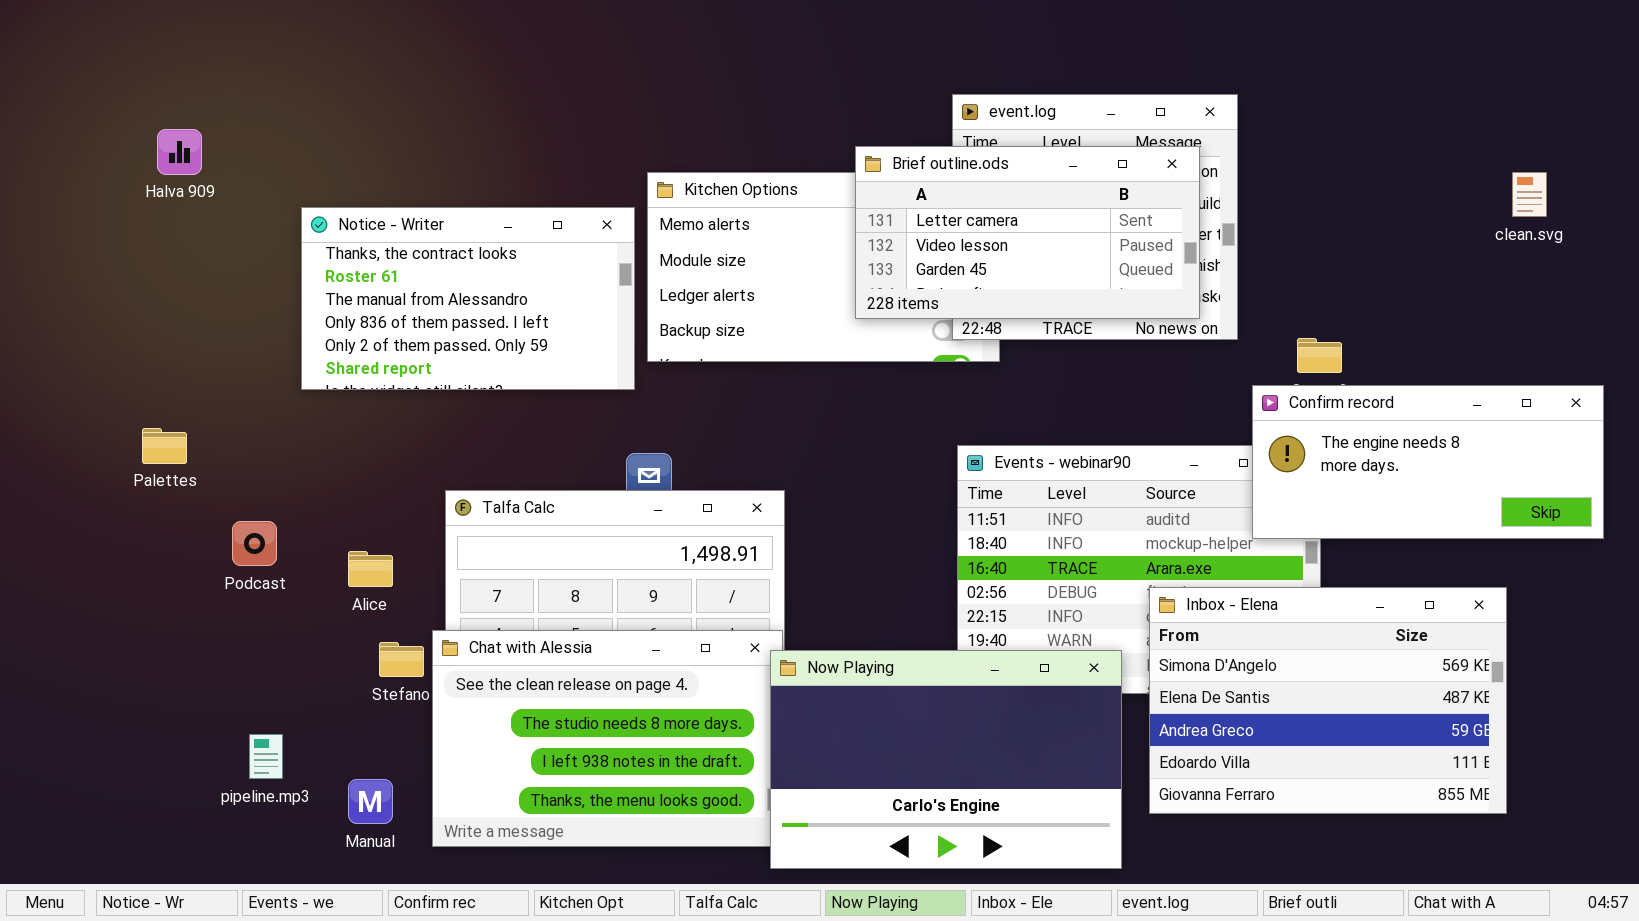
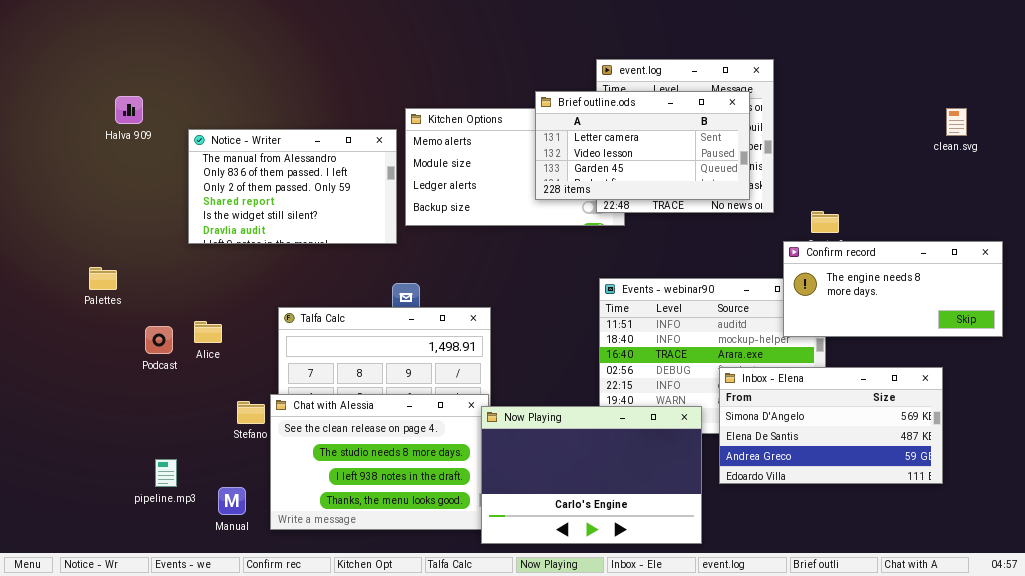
Halva 909: [157,129,202,175] -> [115,96,143,124], moved
Notice - Writer: [301,207,635,390] -> [188,129,397,244], scrolled down 2 rows
Alice: [348,551,393,587] -> [194,321,222,343], moved
Inbox - Elena: [1149,587,1507,814] -> [719,367,943,484], resized

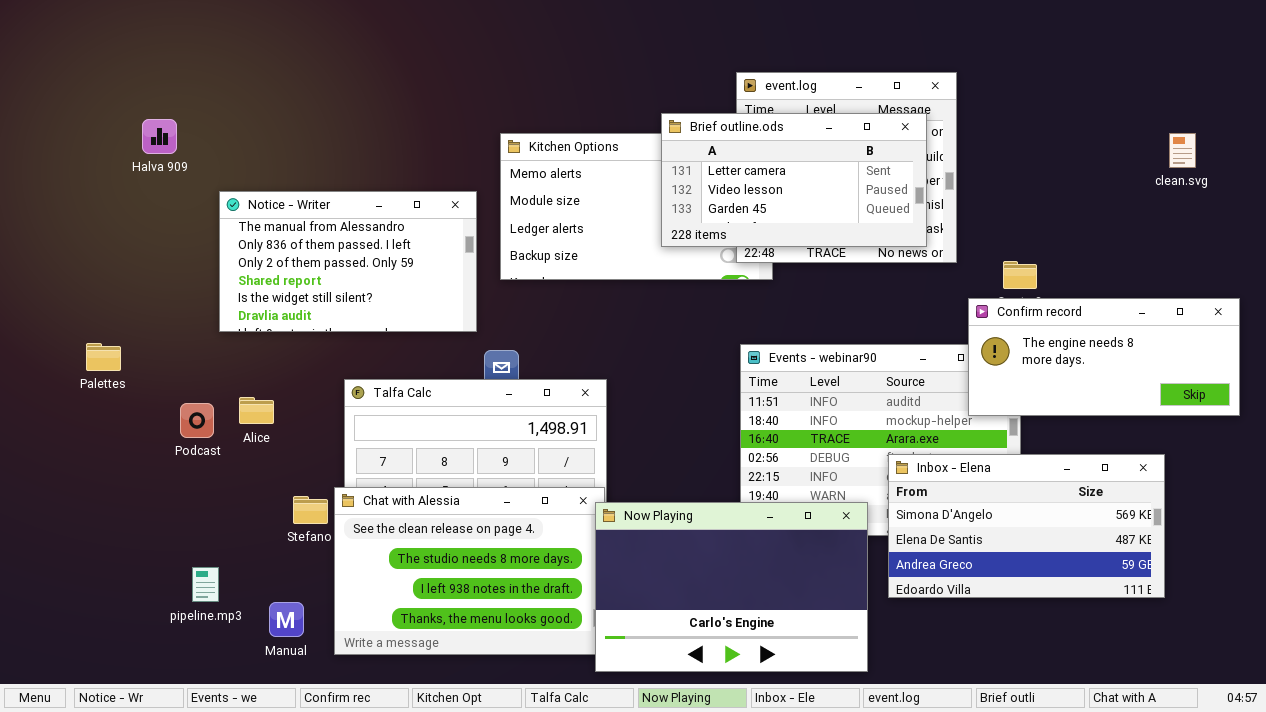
Notice - Writer: [188,129,397,244] -> [219,191,477,332], moved
Palettes: [89,267,117,290] -> [86,343,121,371], moved

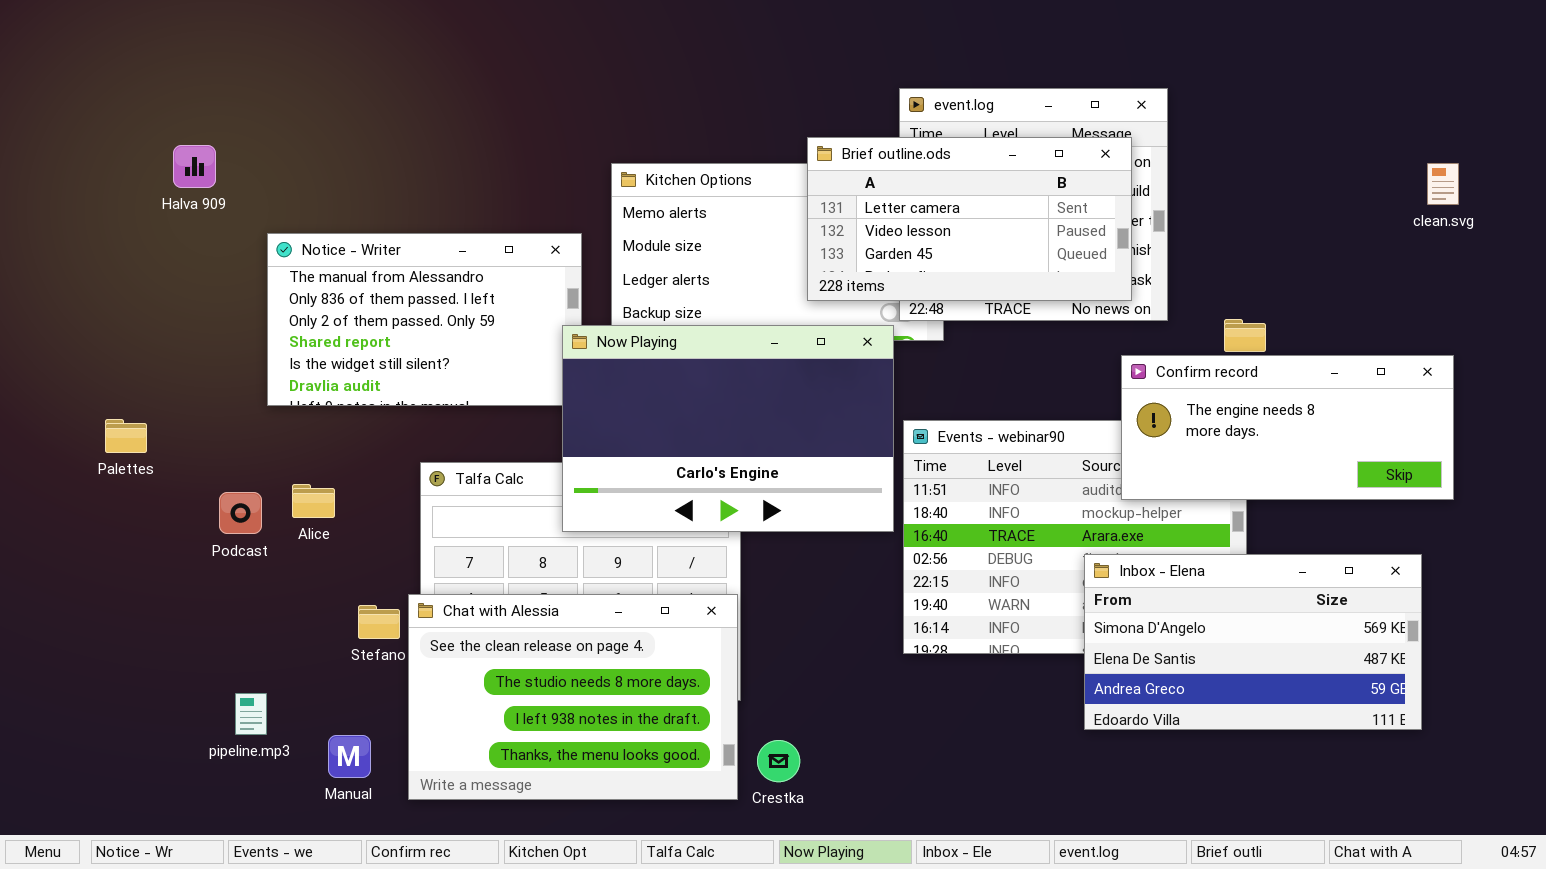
Confirm record: [968,298,1240,416] -> [1121,355,1454,500], moved
Now Playing: [595,502,868,672] -> [562,325,894,532], moved

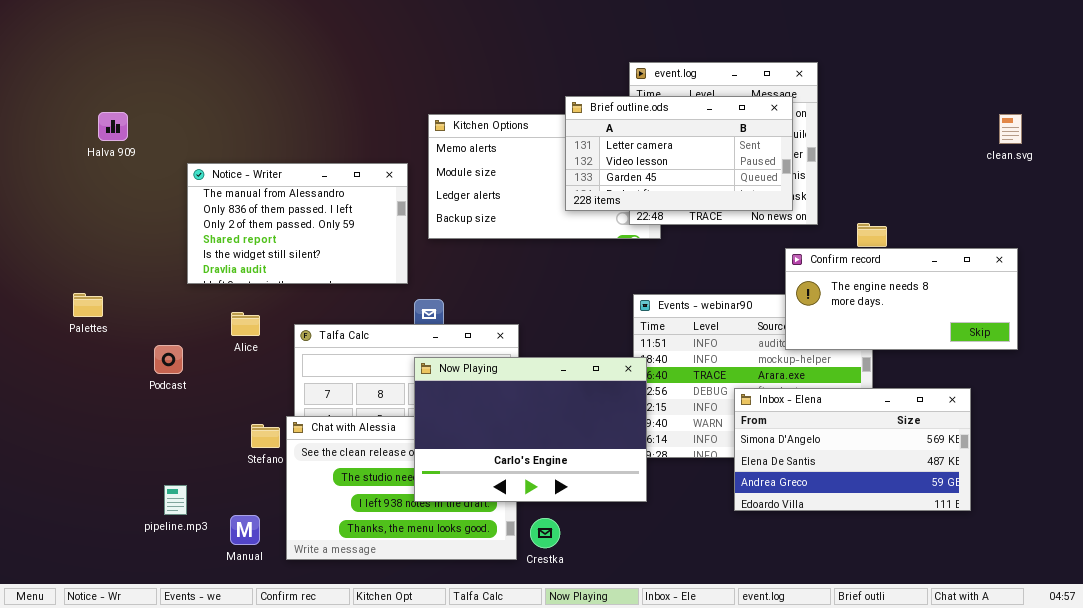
Halva 909: [173,145,216,188] -> [98,112,128,141], moved
Now Playing: [562,325,894,532] -> [414,357,647,502], moved
Alice: [292,484,335,518] -> [231,312,260,336], moved
Inbox - Elena: [1084,554,1422,730] -> [734,388,971,511], moved

